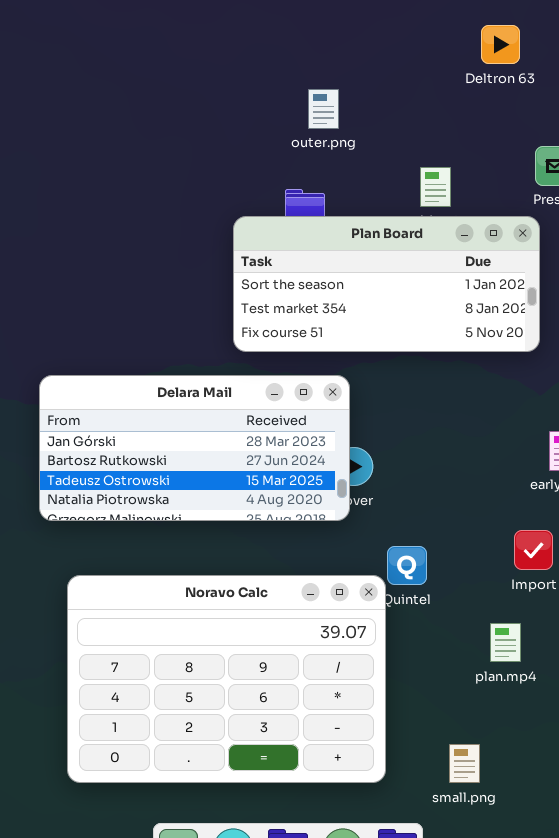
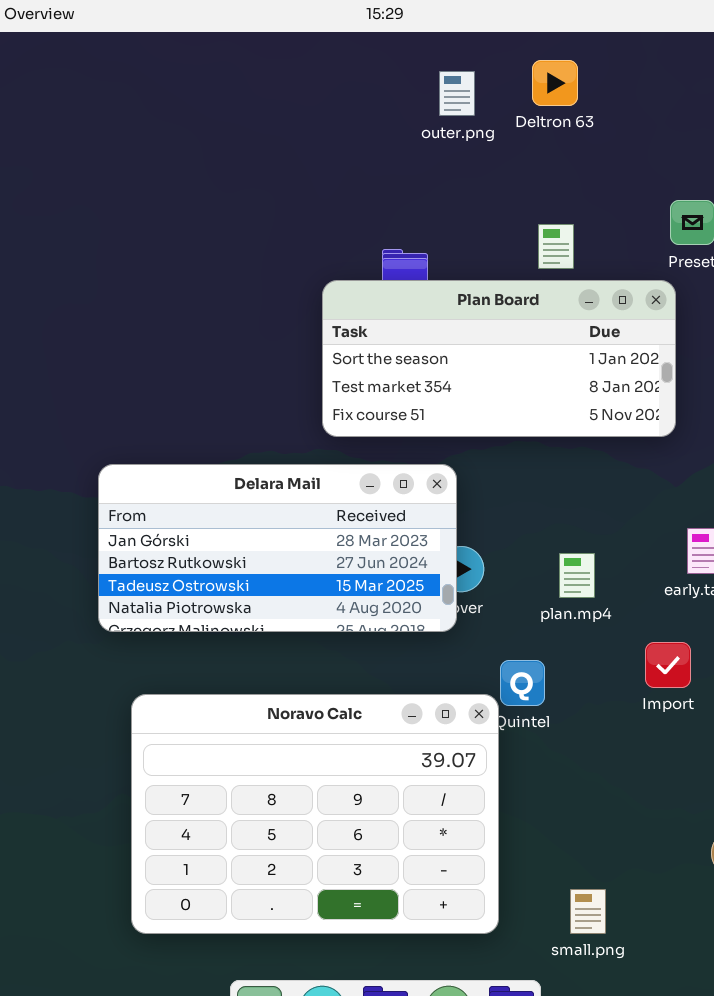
Deltron 63: [481,25,520,64] -> [532,60,578,106], moved
outer.png: [308,89,339,129] -> [439,71,475,116], moved
plan.mp4: [490,623,521,662] -> [559,553,595,598], moved

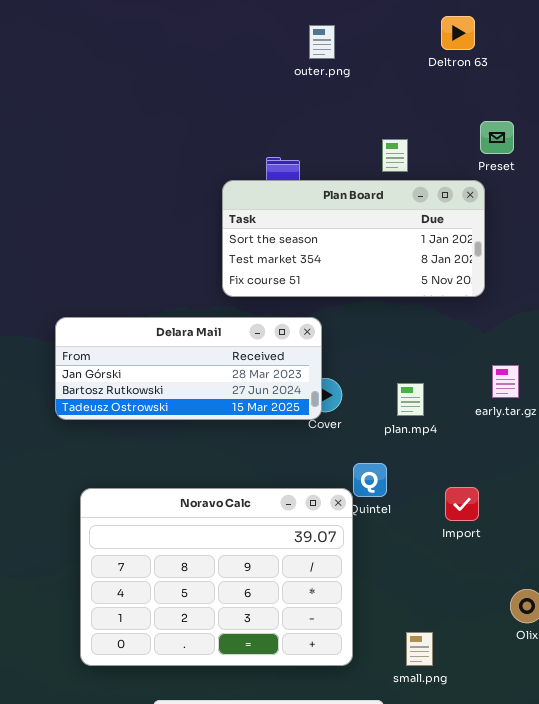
Deltron 63: [532,60,578,106] -> [441,16,475,50], moved
Delara Mail: [98,464,457,632] -> [55,317,322,420], resized
Import: [645,642,691,688] -> [445,487,479,521], moved

